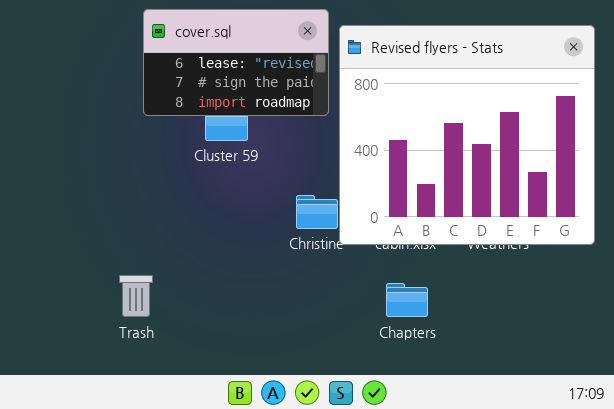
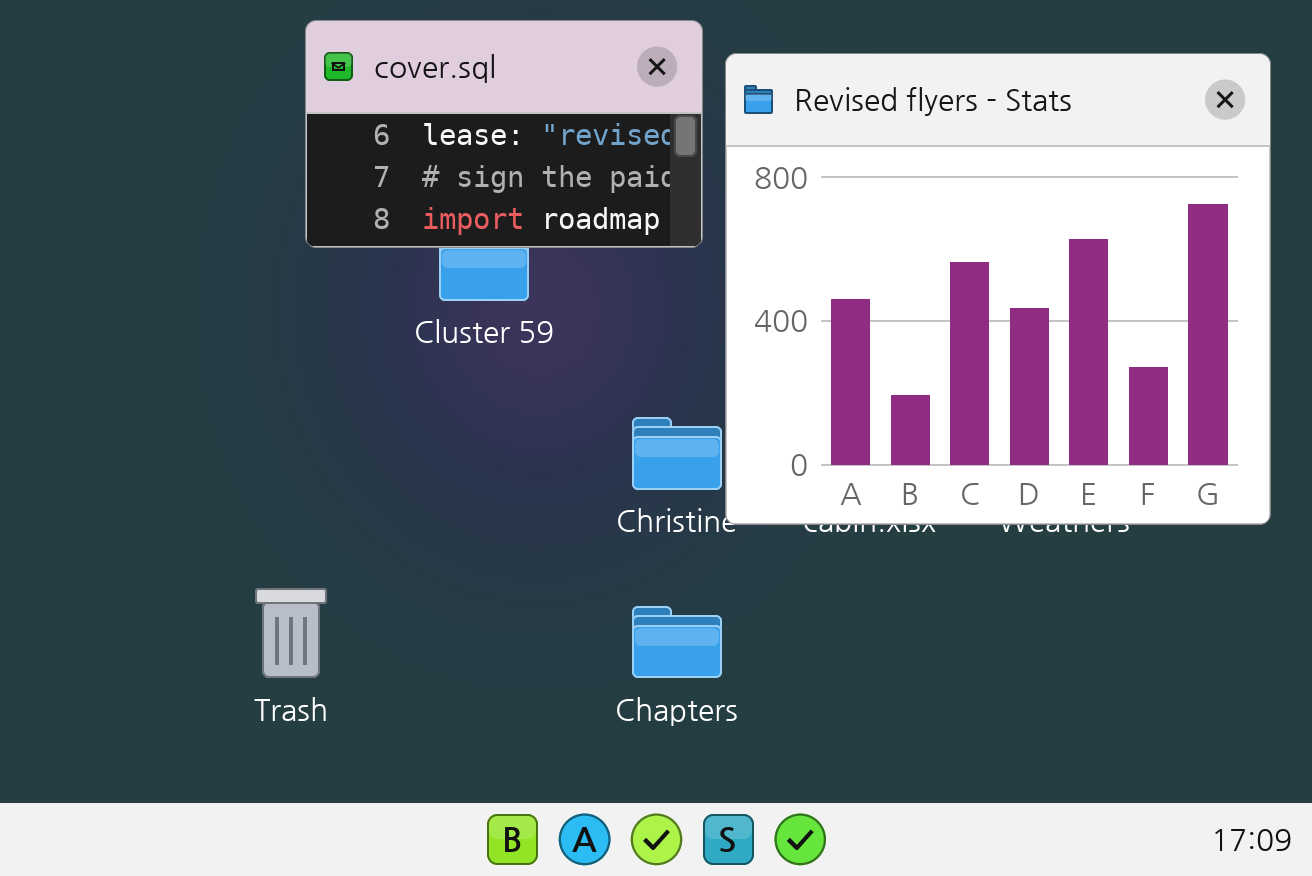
Chapters: [386,283,428,317] -> [632,606,722,678], moved

